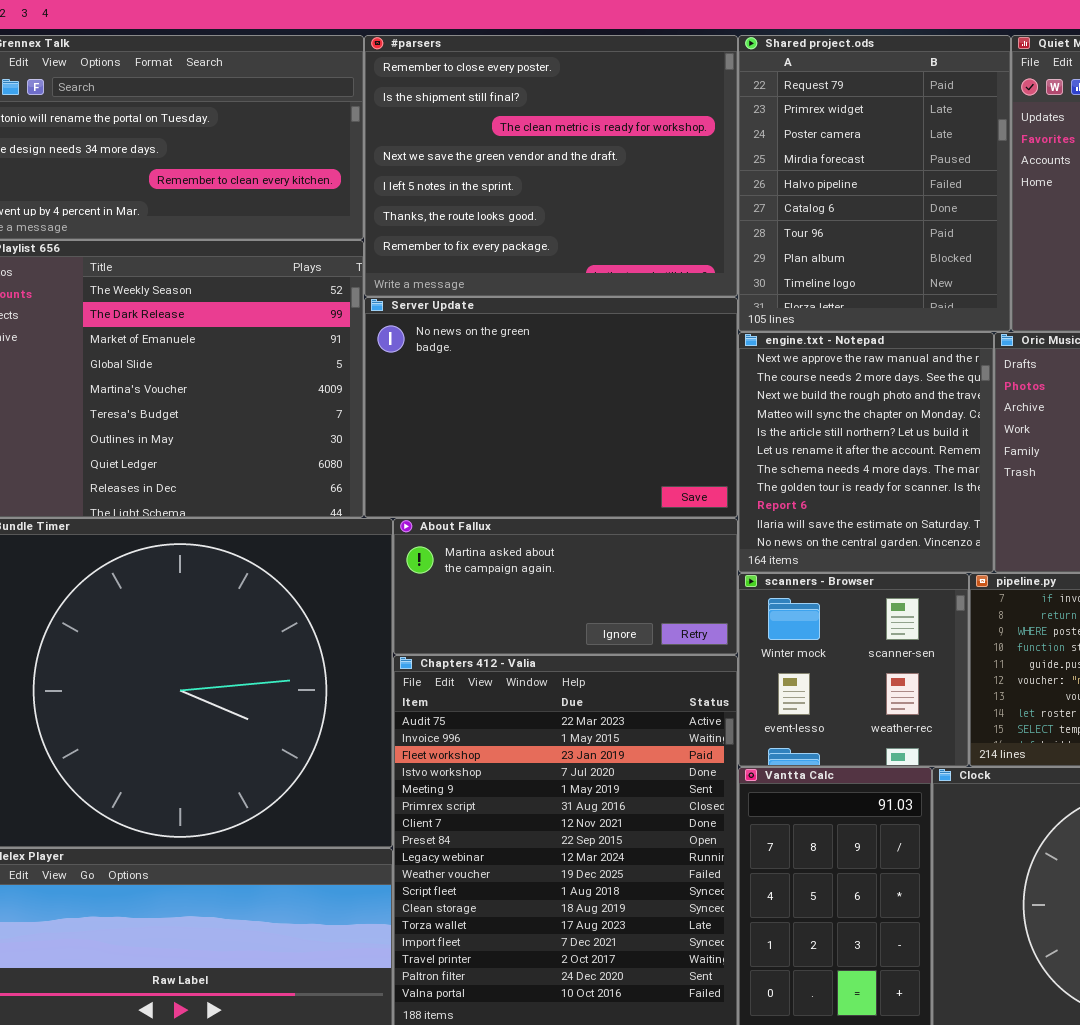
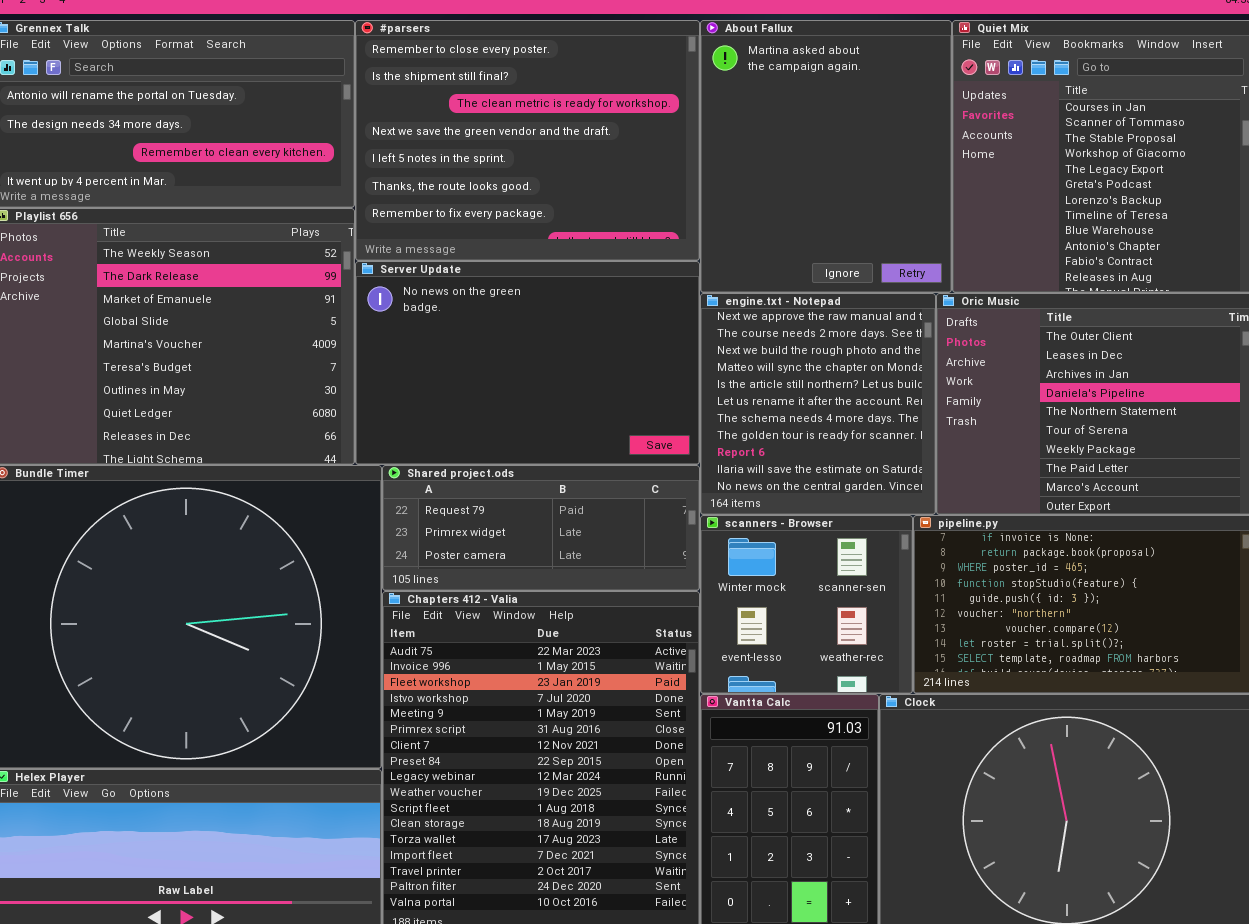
Shared project.ods: [738,35,1011,332] -> [382,465,700,591], moved, resized
About Fallux: [393,518,738,655] -> [700,20,952,293], moved, resized

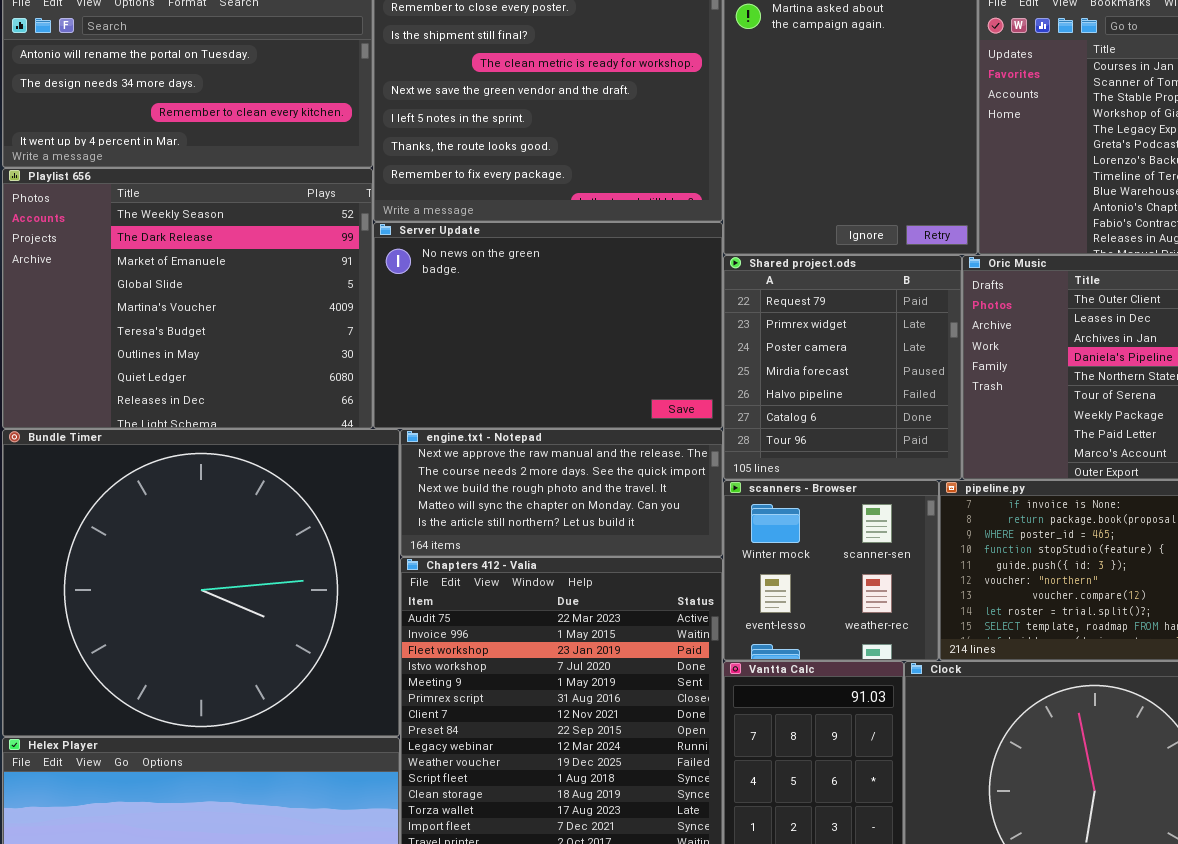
engine.txt - Notepad: [700,293,936,515] -> [400,429,723,557], moved, resized
Shared project.ods: [382,465,700,591] -> [723,255,962,480], moved, resized

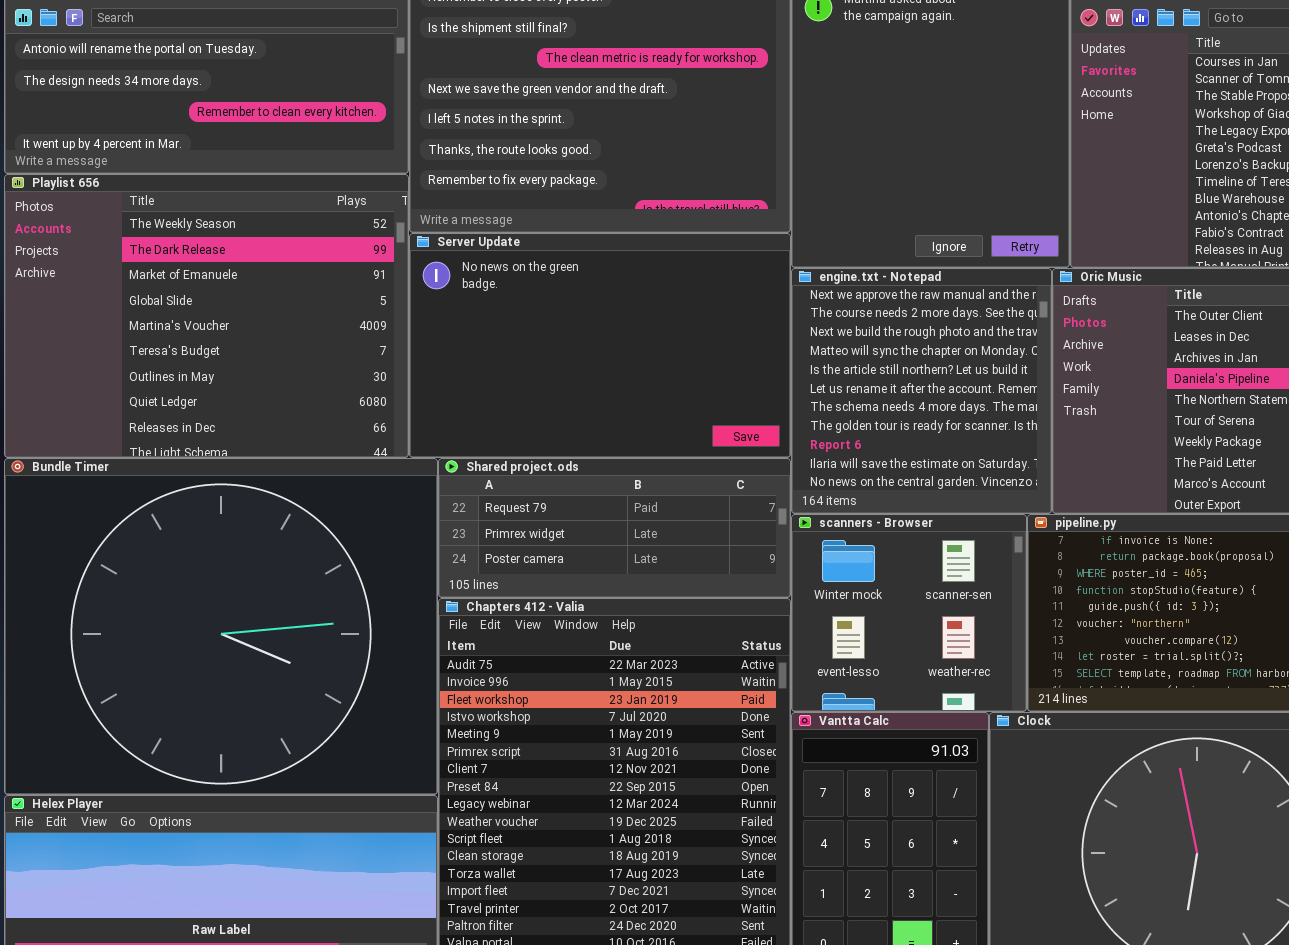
Shared project.ods: [723,255,962,480] -> [438,458,791,598], moved, resized
engine.txt - Notepad: [400,429,723,557] -> [791,268,1052,514], moved, resized

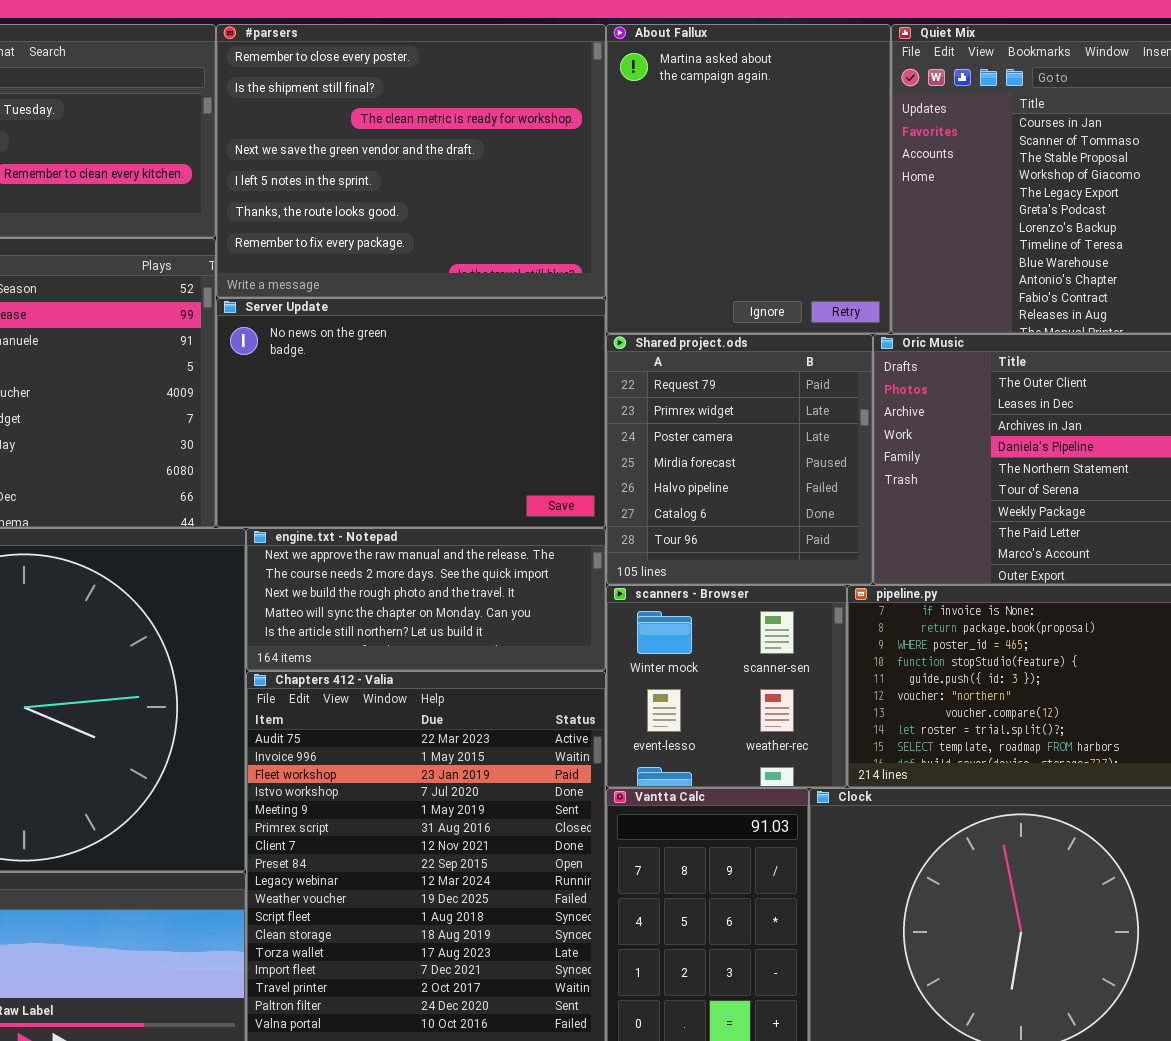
engine.txt - Notepad: [791,268,1052,514] -> [246,528,606,671], moved, resized
Shared project.ods: [438,458,791,598] -> [606,334,873,585], moved, resized

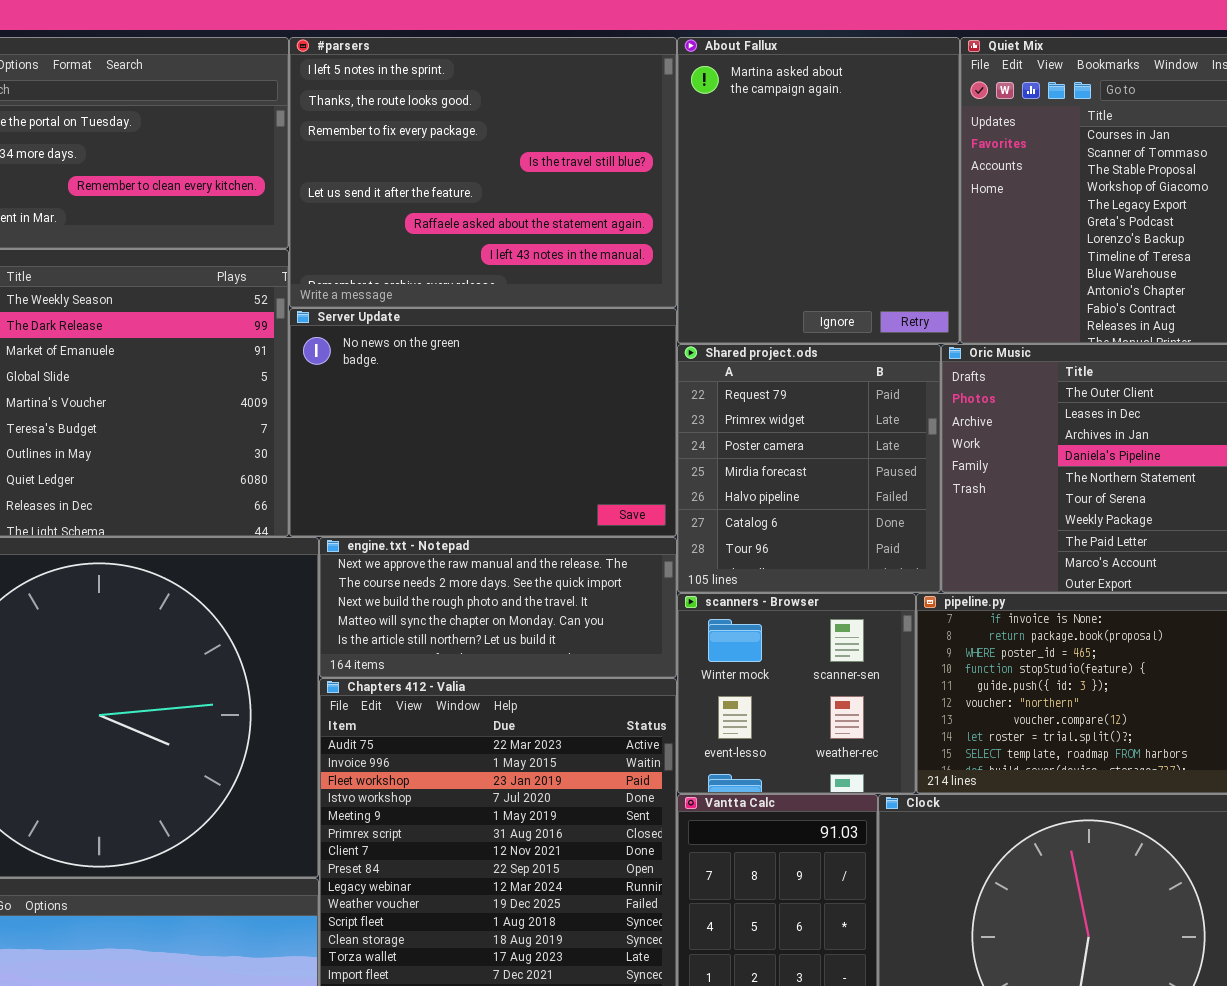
#parsers: [216,24,606,298] -> [289,37,677,308], scrolled down 4 rows

